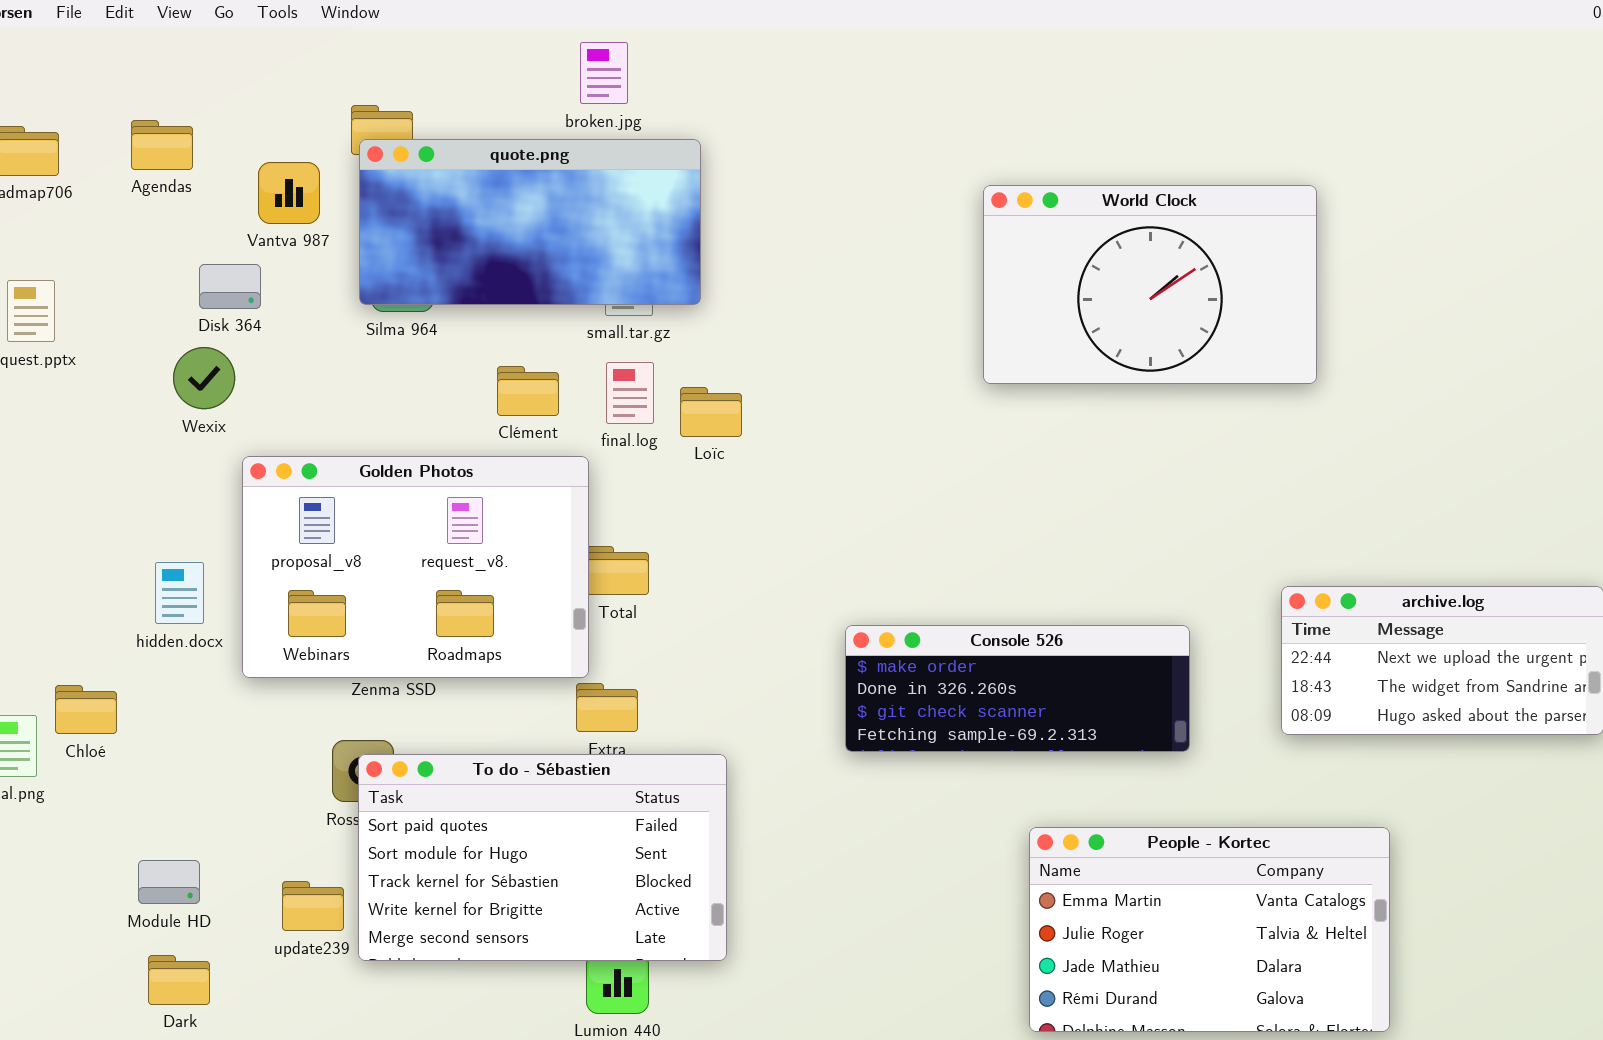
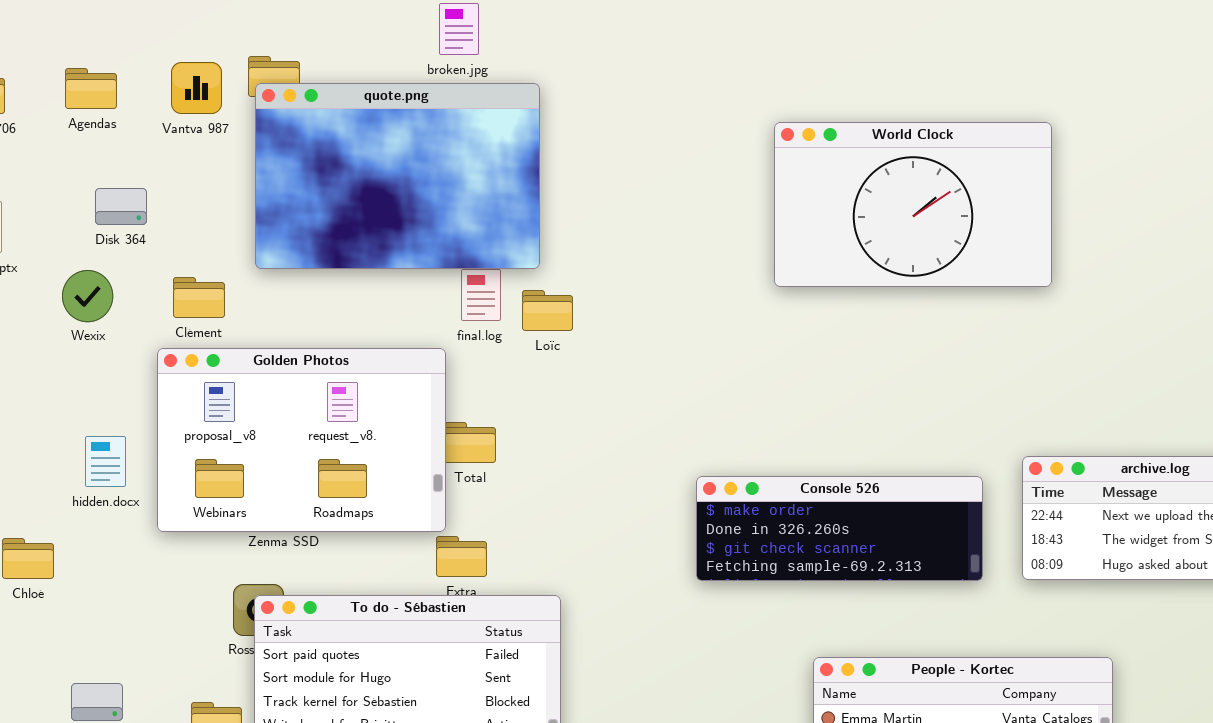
quote.png: [359,139,701,305] -> [255,83,540,269], resized
Vantva 987: [258,162,320,224] -> [171,62,222,114], moved
Disk 364: [199,264,261,309] -> [95,188,147,225], moved
Wexix: [173,347,235,409] -> [62,270,113,322], moved
Clément: [497,366,559,416] -> [173,277,225,318], moved
Console 526: [845,625,1190,752] -> [696,476,983,581], moved

